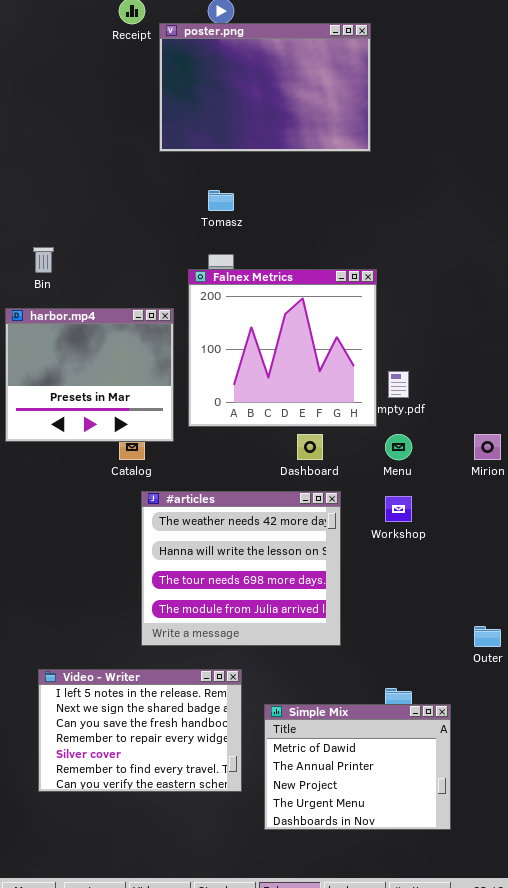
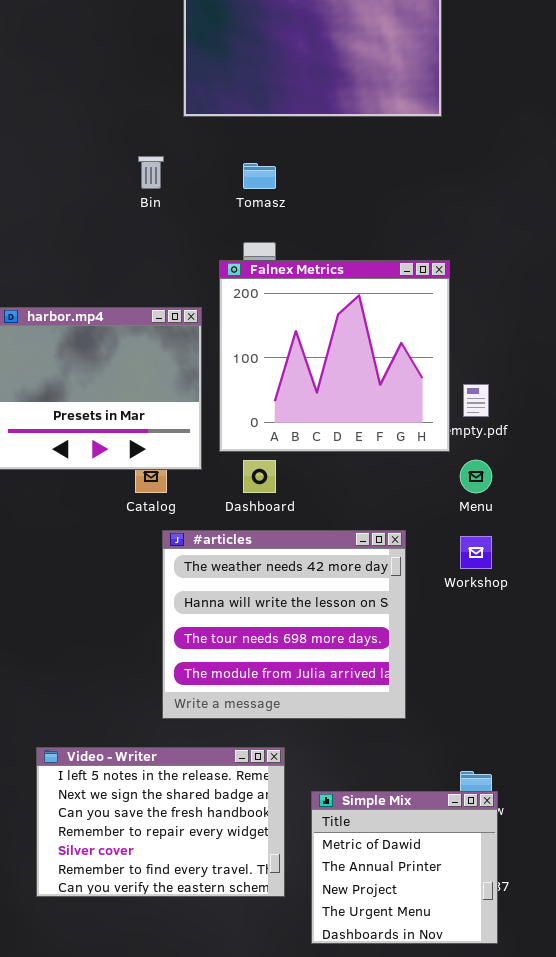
Bin: [33,247,54,273] -> [138,156,164,189], moved
Dashboard: [297,434,323,460] -> [243,460,276,493], moved
Simple Mix: [264,704,451,830] -> [311,791,498,944], resized

